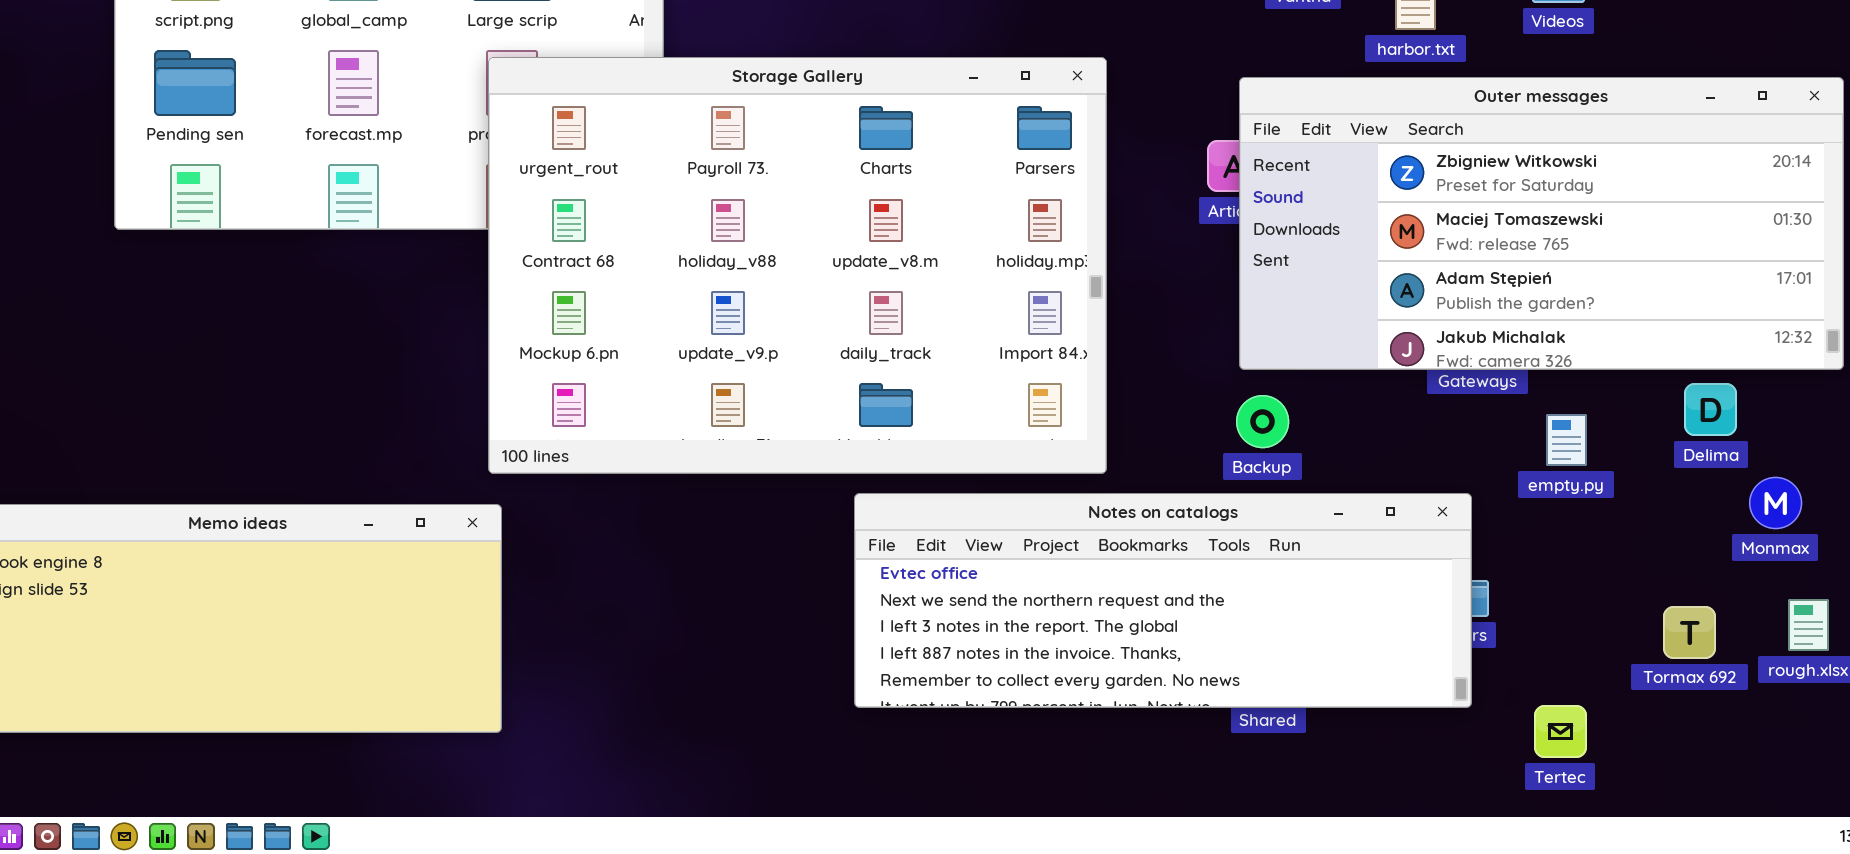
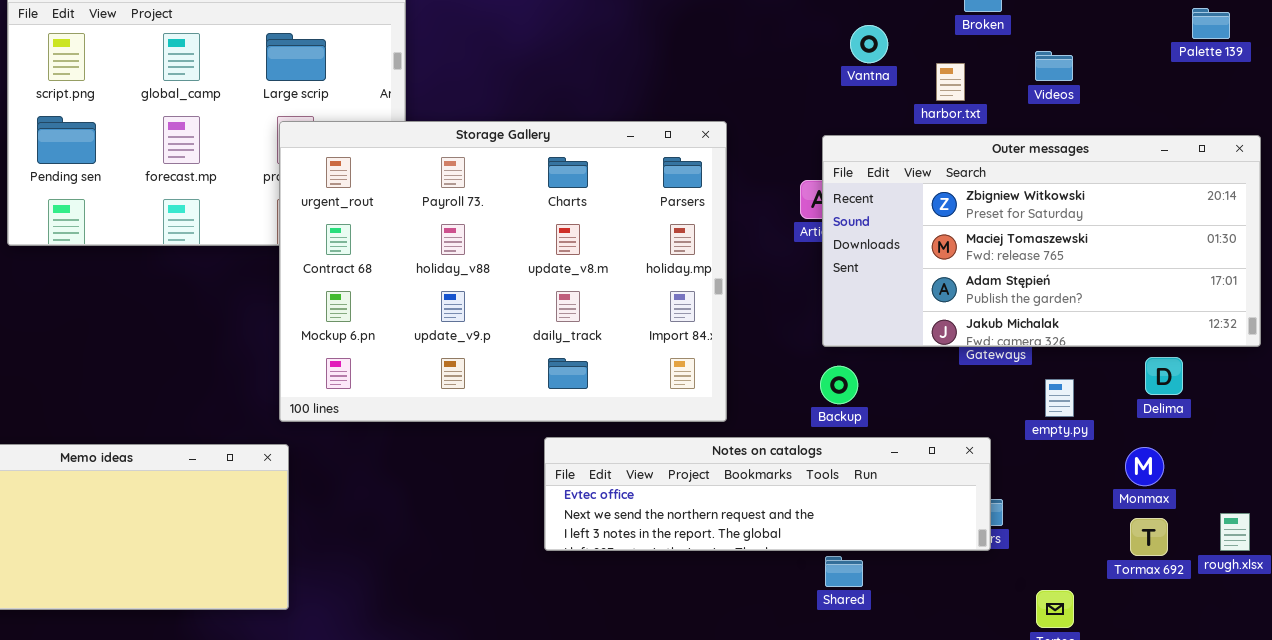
Monmax: [1749,477,1802,529] -> [1125,447,1164,486], moved
Notes on catalogs: [854,493,1472,708] -> [544,437,991,551], resized

